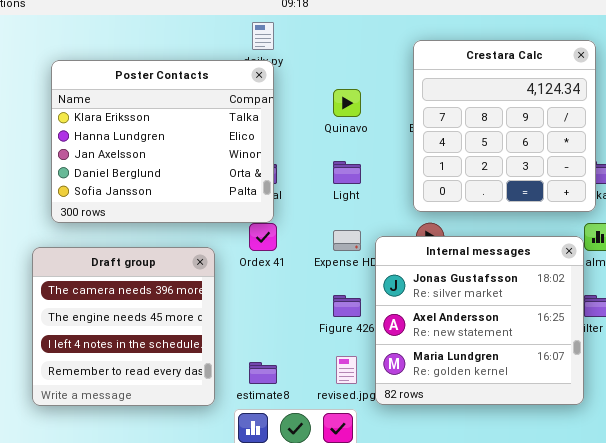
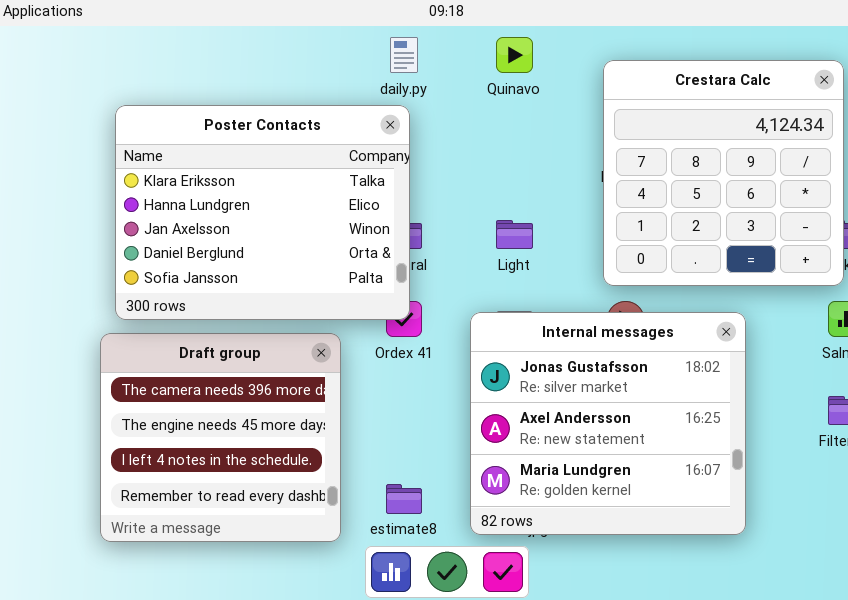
Poster Contacts: [51,60,274,223] -> [115,105,410,320], moved
Quinavo: [333,89,361,117] -> [496,37,533,73], moved
Internal messages: [375,236,584,405] -> [470,312,746,535], moved

